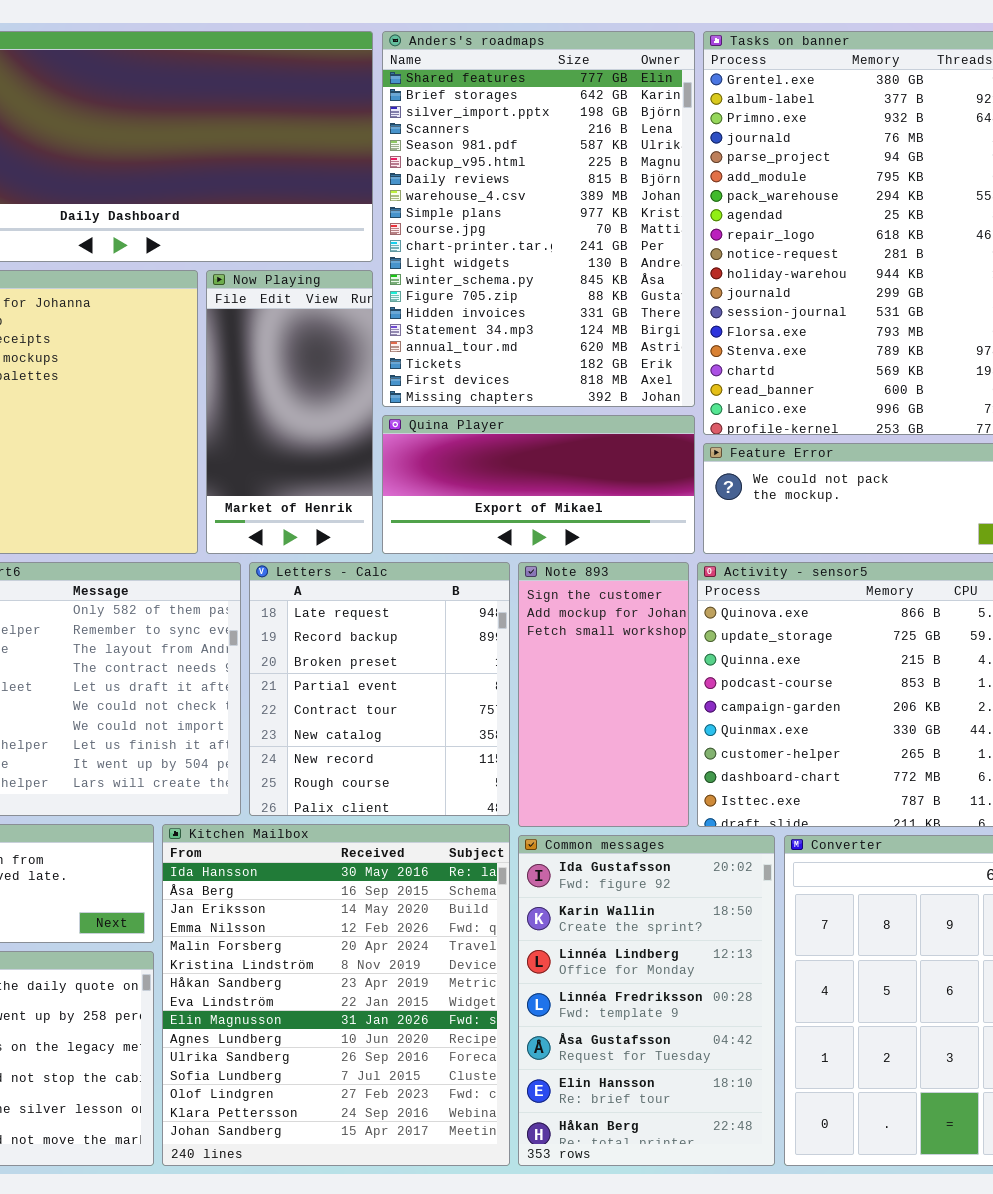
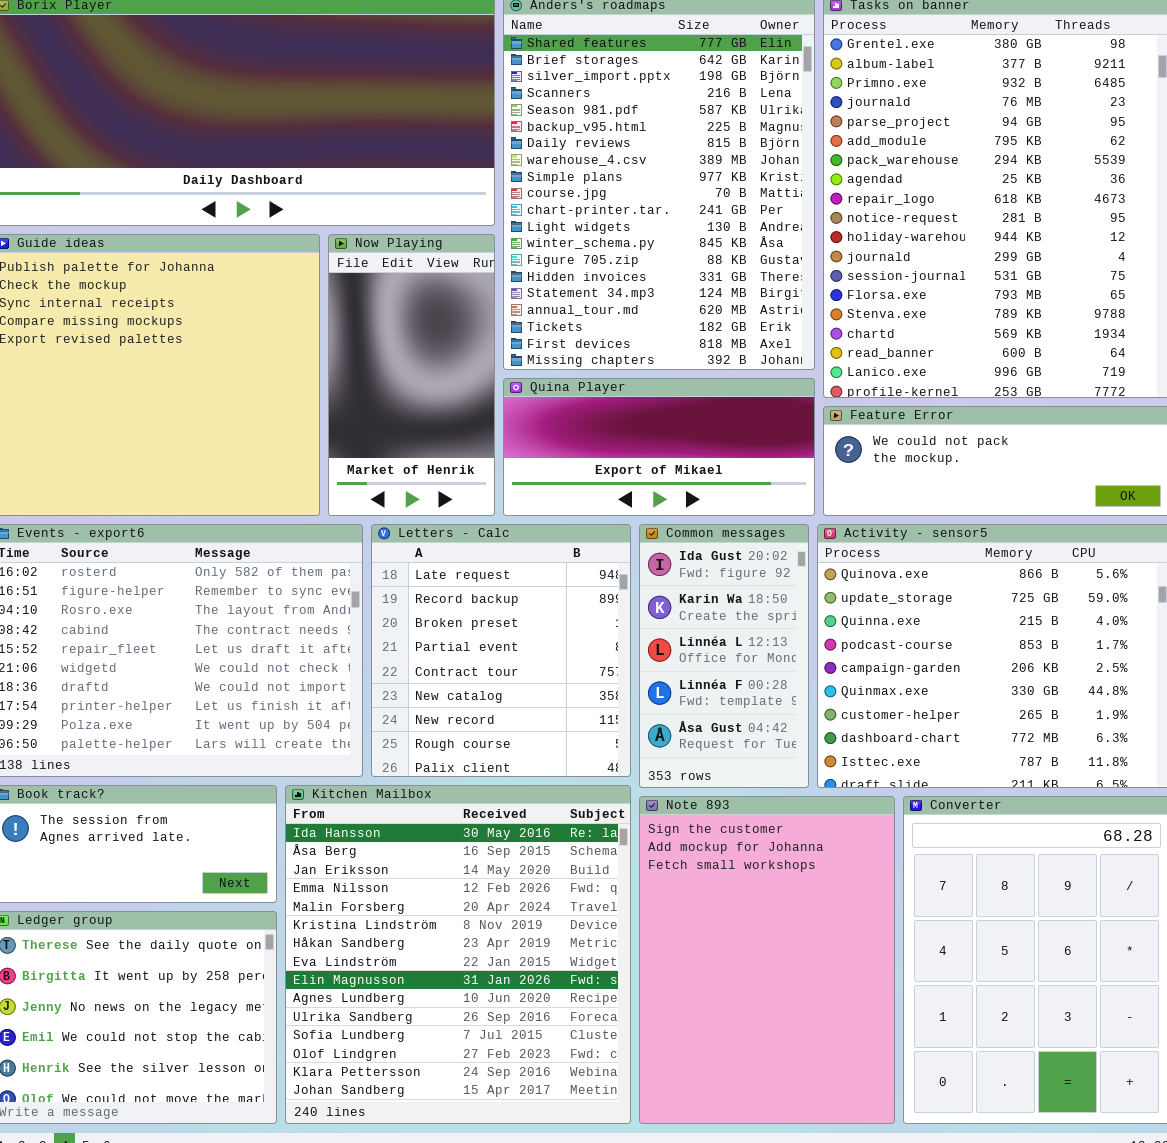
Note 893: [518,562,689,827] -> [639,796,895,1124], moved, resized
Common messages: [518,835,775,1166] -> [639,524,809,788], moved, resized

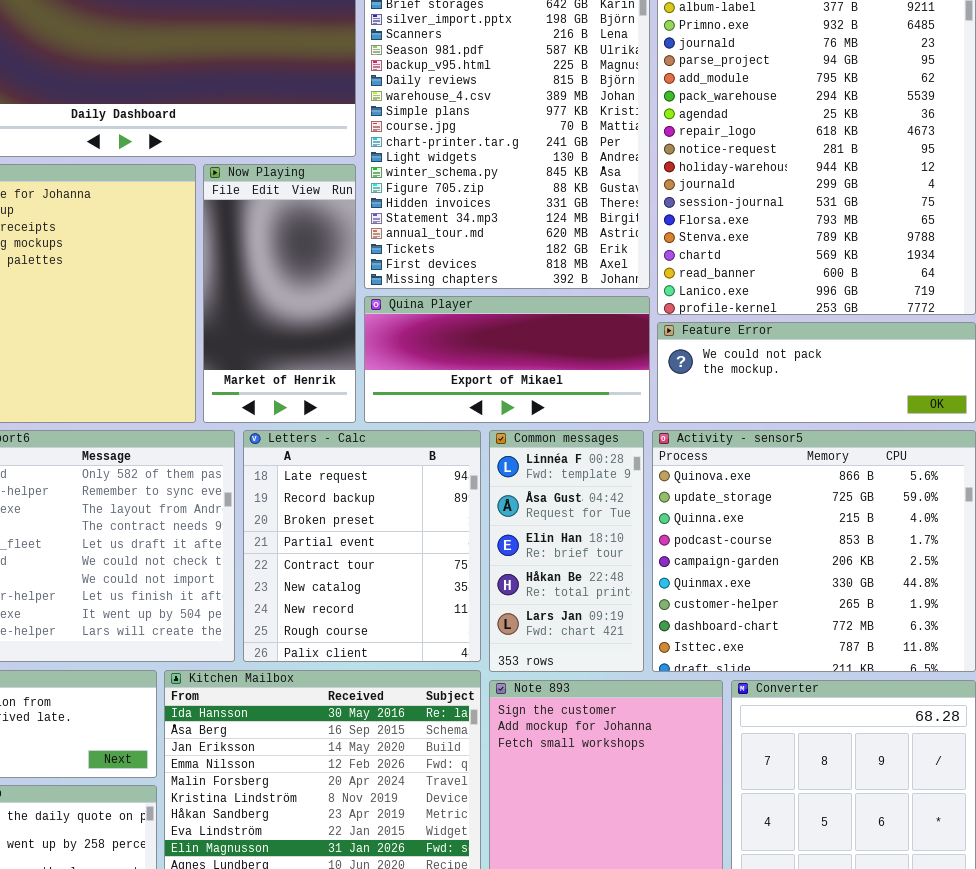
Common messages: [639,524,809,788] -> [489,430,644,672], scrolled down 3 rows

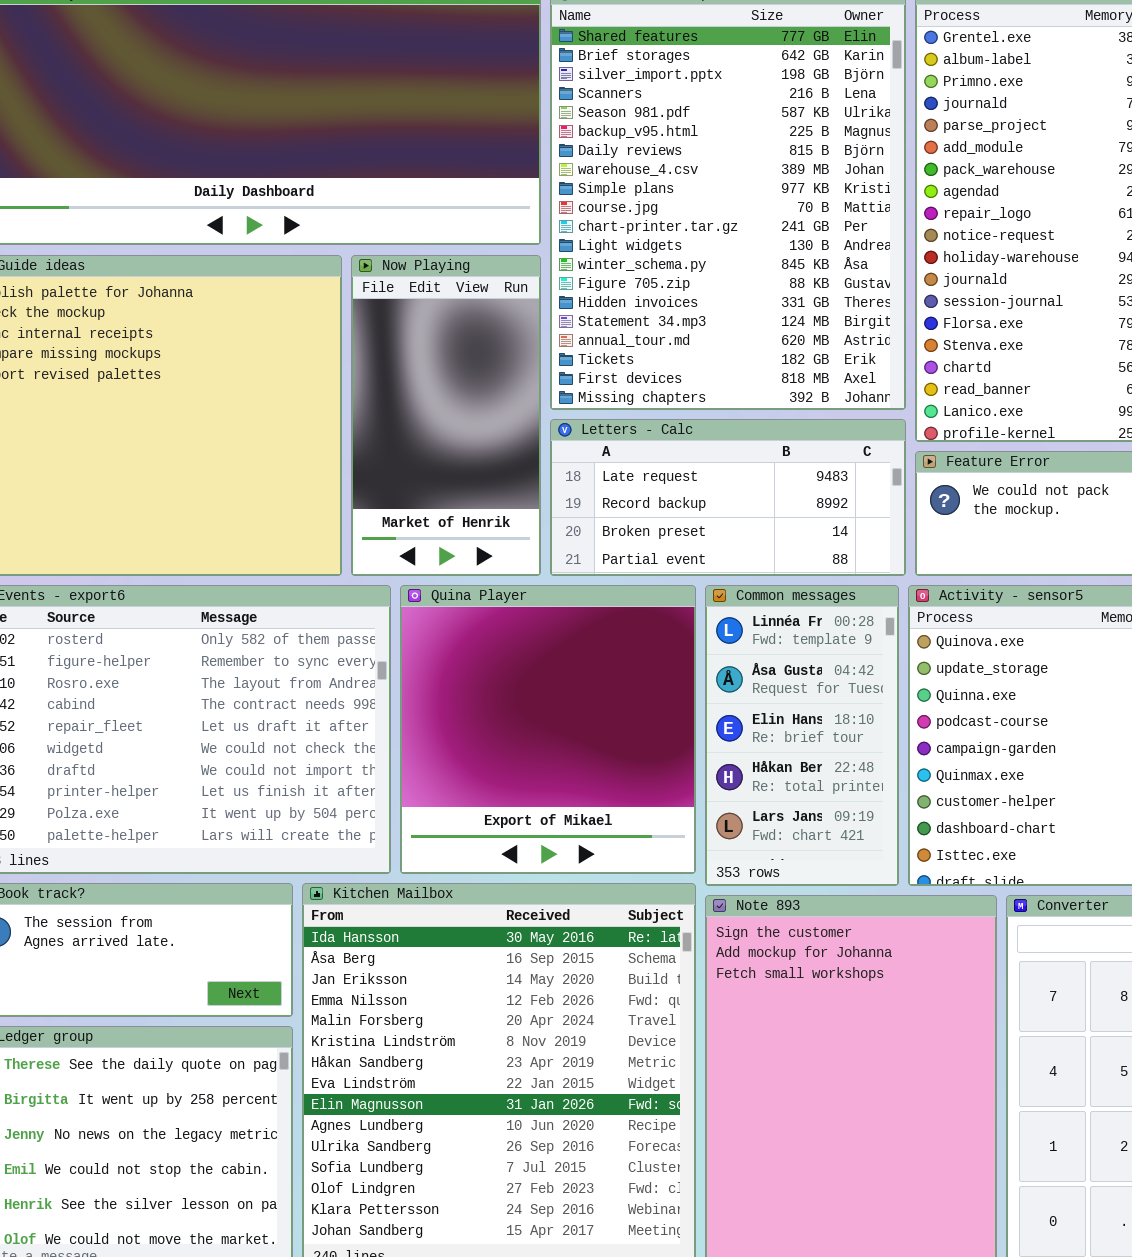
Quina Player: [364,296,650,423] -> [400,585,696,874], moved, resized
Letters - Calc: [243,430,481,662] -> [550,419,906,576], moved, resized

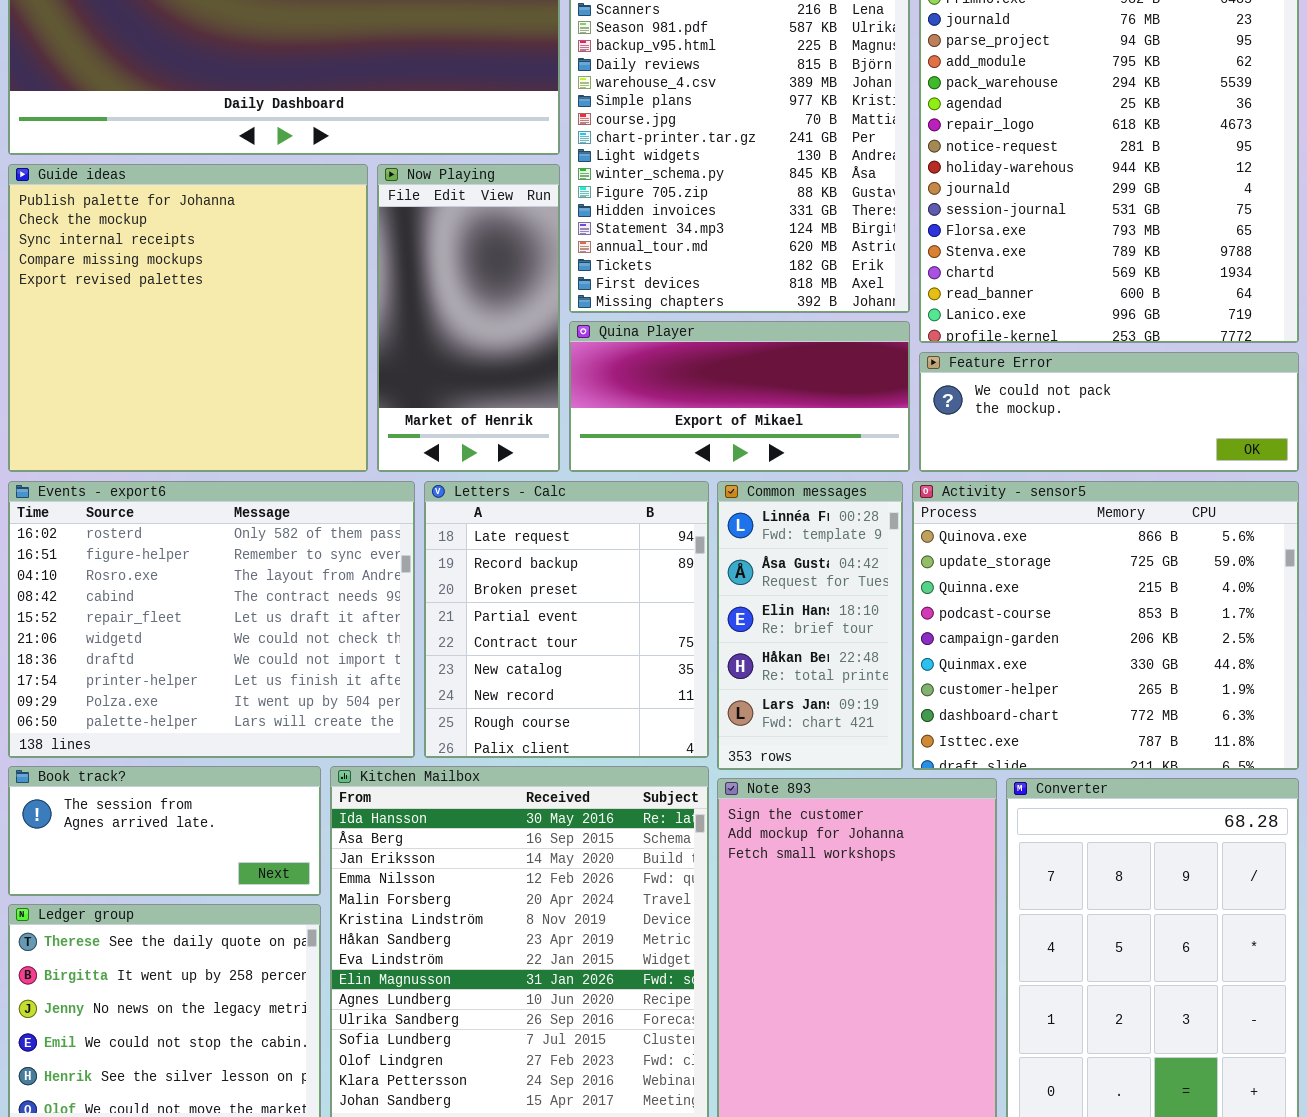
Letters - Calc: [550,419,906,576] -> [424,481,709,758], moved, resized
Quina Player: [400,585,696,874] -> [569,321,910,472], moved, resized

